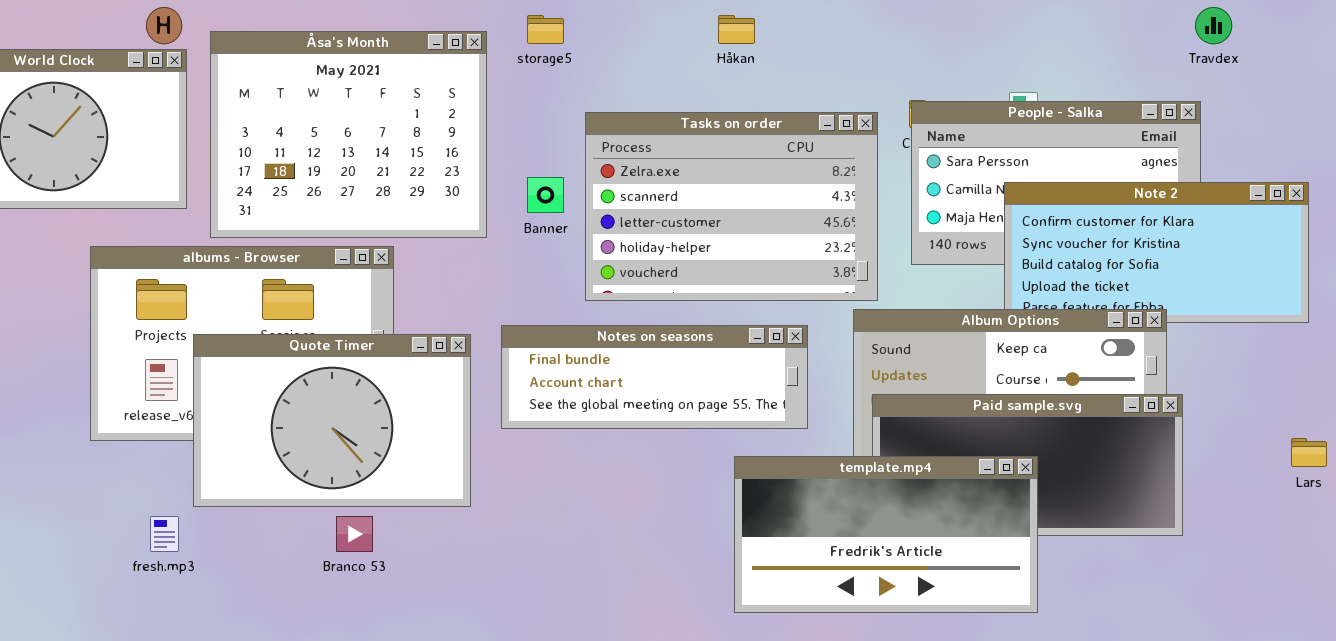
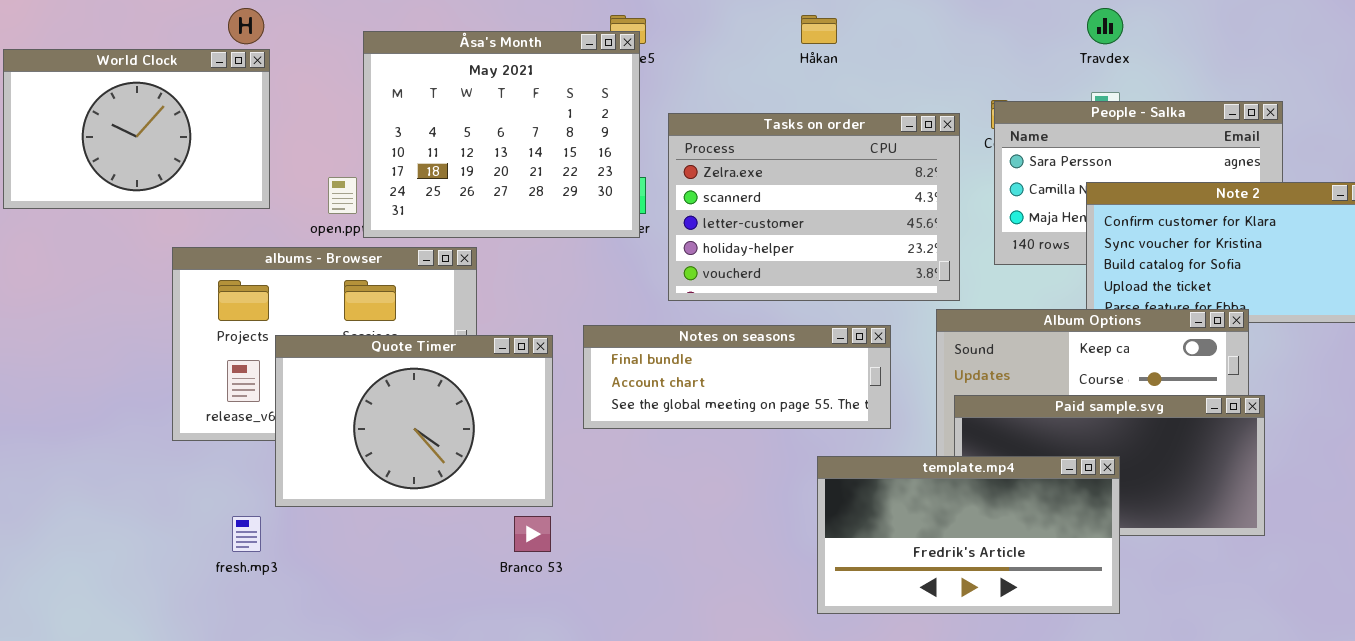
Travdex: [1195,7,1232,44] -> [1087,8,1123,44], moved
Åsa's Month: [210,31,487,238] -> [363,31,640,238], moved
Branco 53: [336,516,373,552] -> [514,516,551,552], moved

